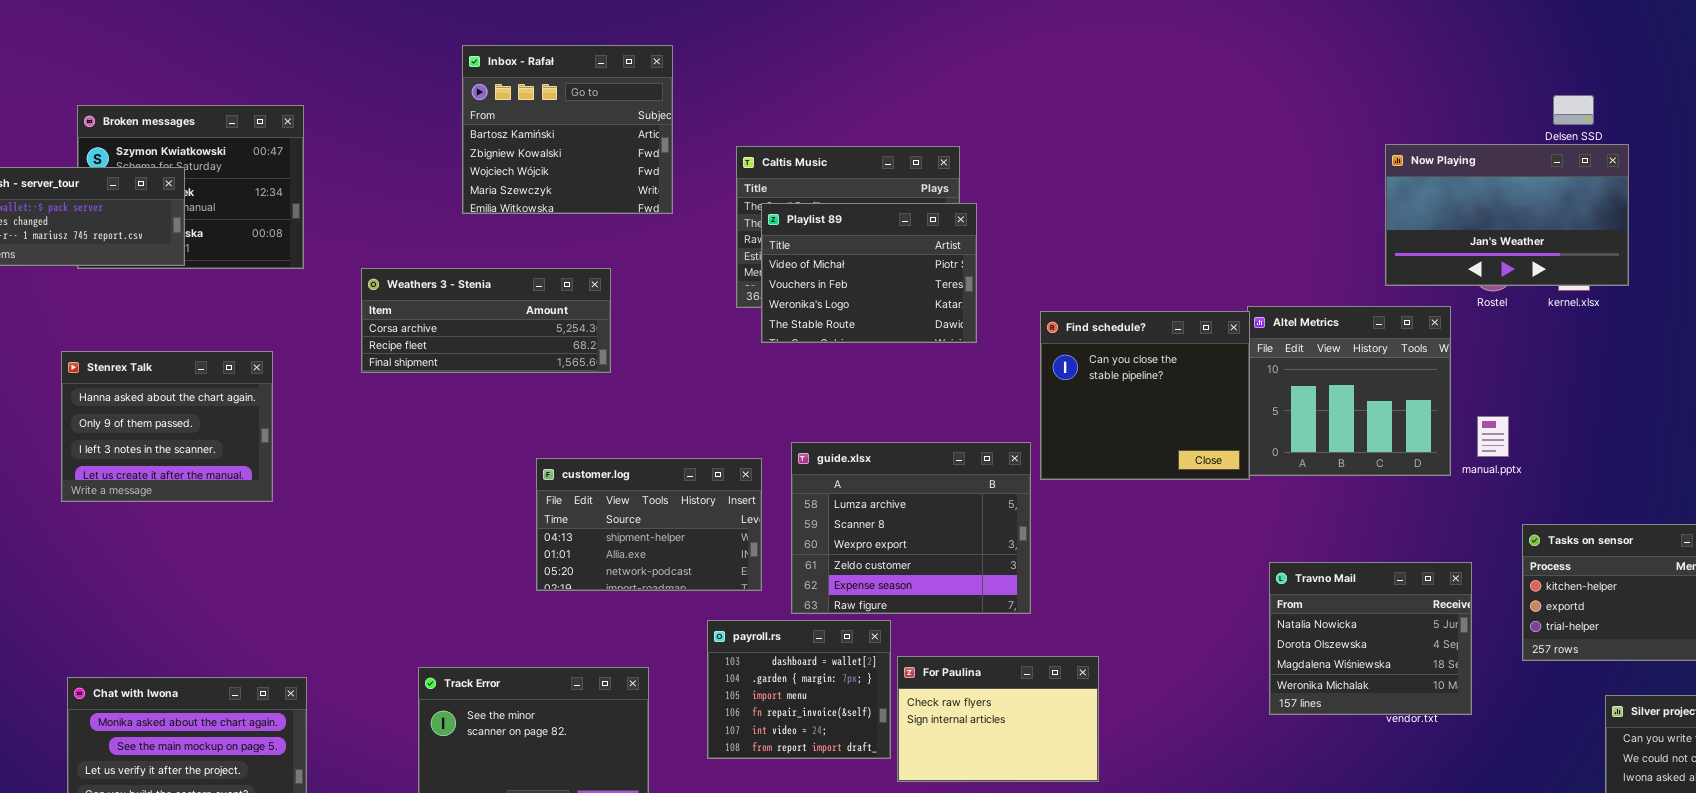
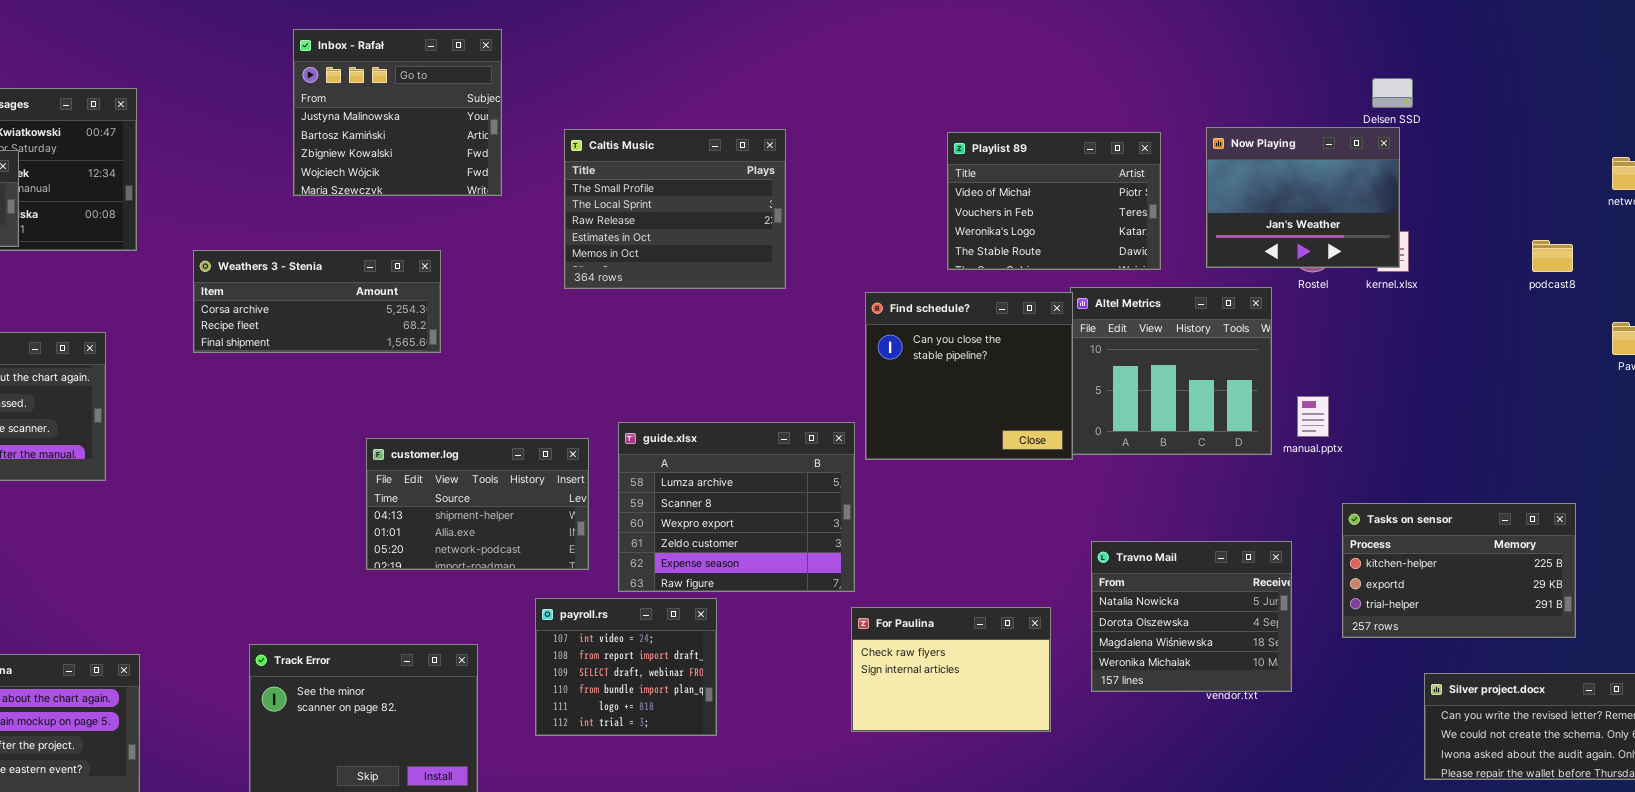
Inbox - Rafał: [462,45,673,214] -> [293,29,502,196], scrolled up 1 row
Now Playing: [1385,144,1629,286] -> [1206,127,1400,268], resized
Playlist 89: [761,203,977,343] -> [947,132,1161,270], moved
payroll.rs: [707,620,891,759] -> [535,598,717,736], scrolled down 4 rows
For Paulina: [897,656,1099,782] -> [851,607,1051,732], moved

